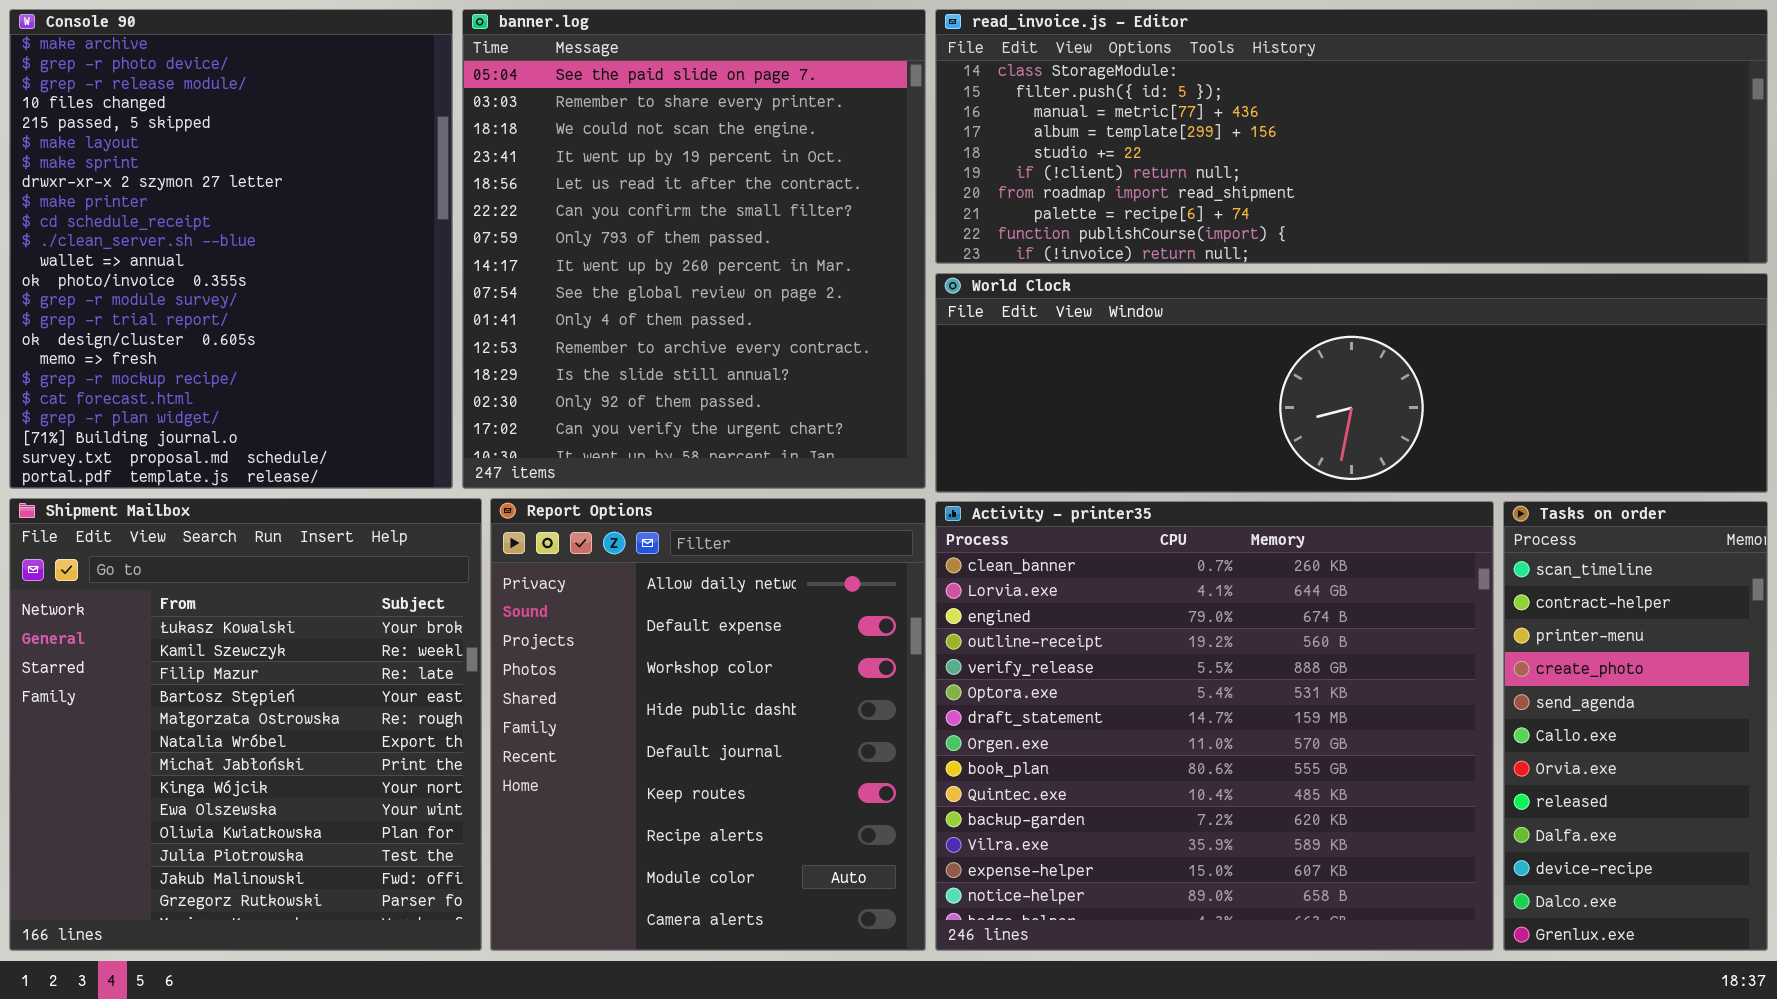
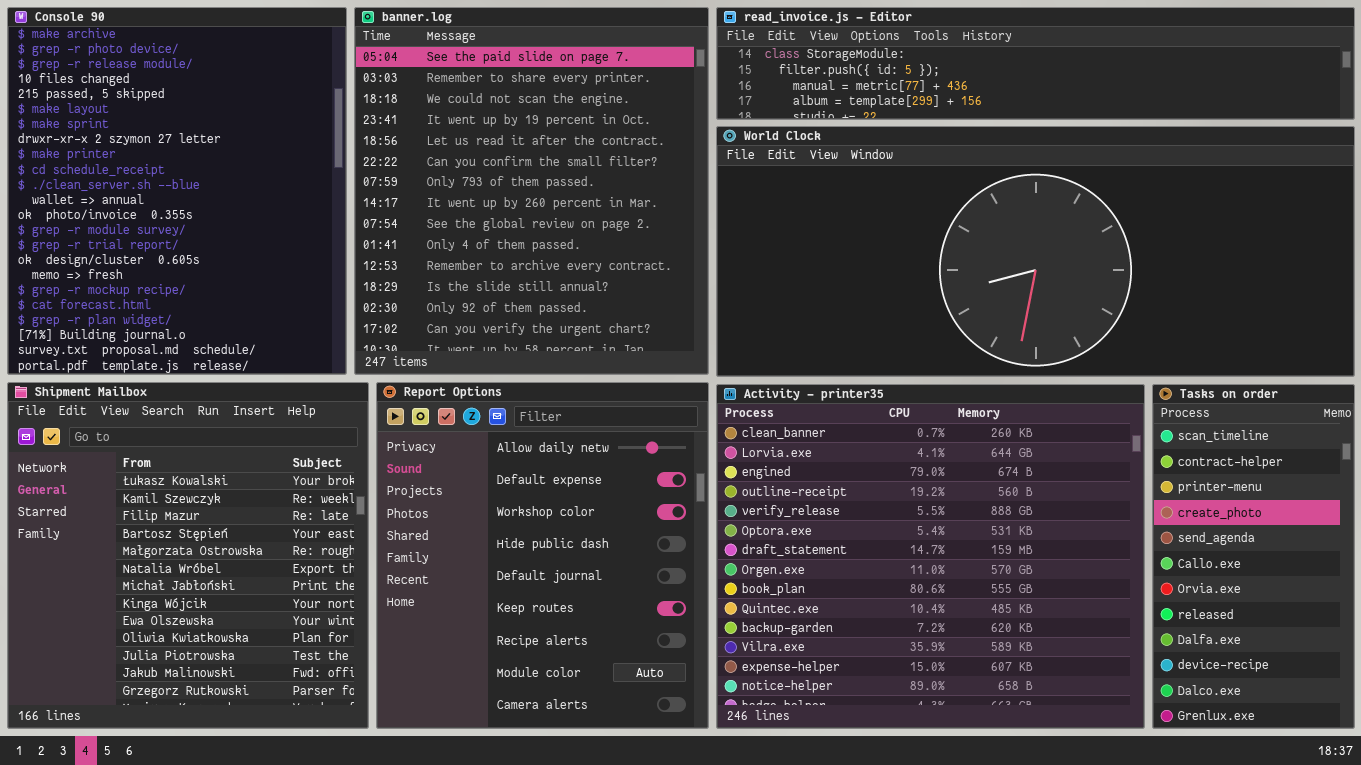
read_invoice.js - Editor: [935,9,1768,264] -> [716,7,1355,120], resized
World Clock: [935,273,1768,493] -> [716,126,1355,377], resized

